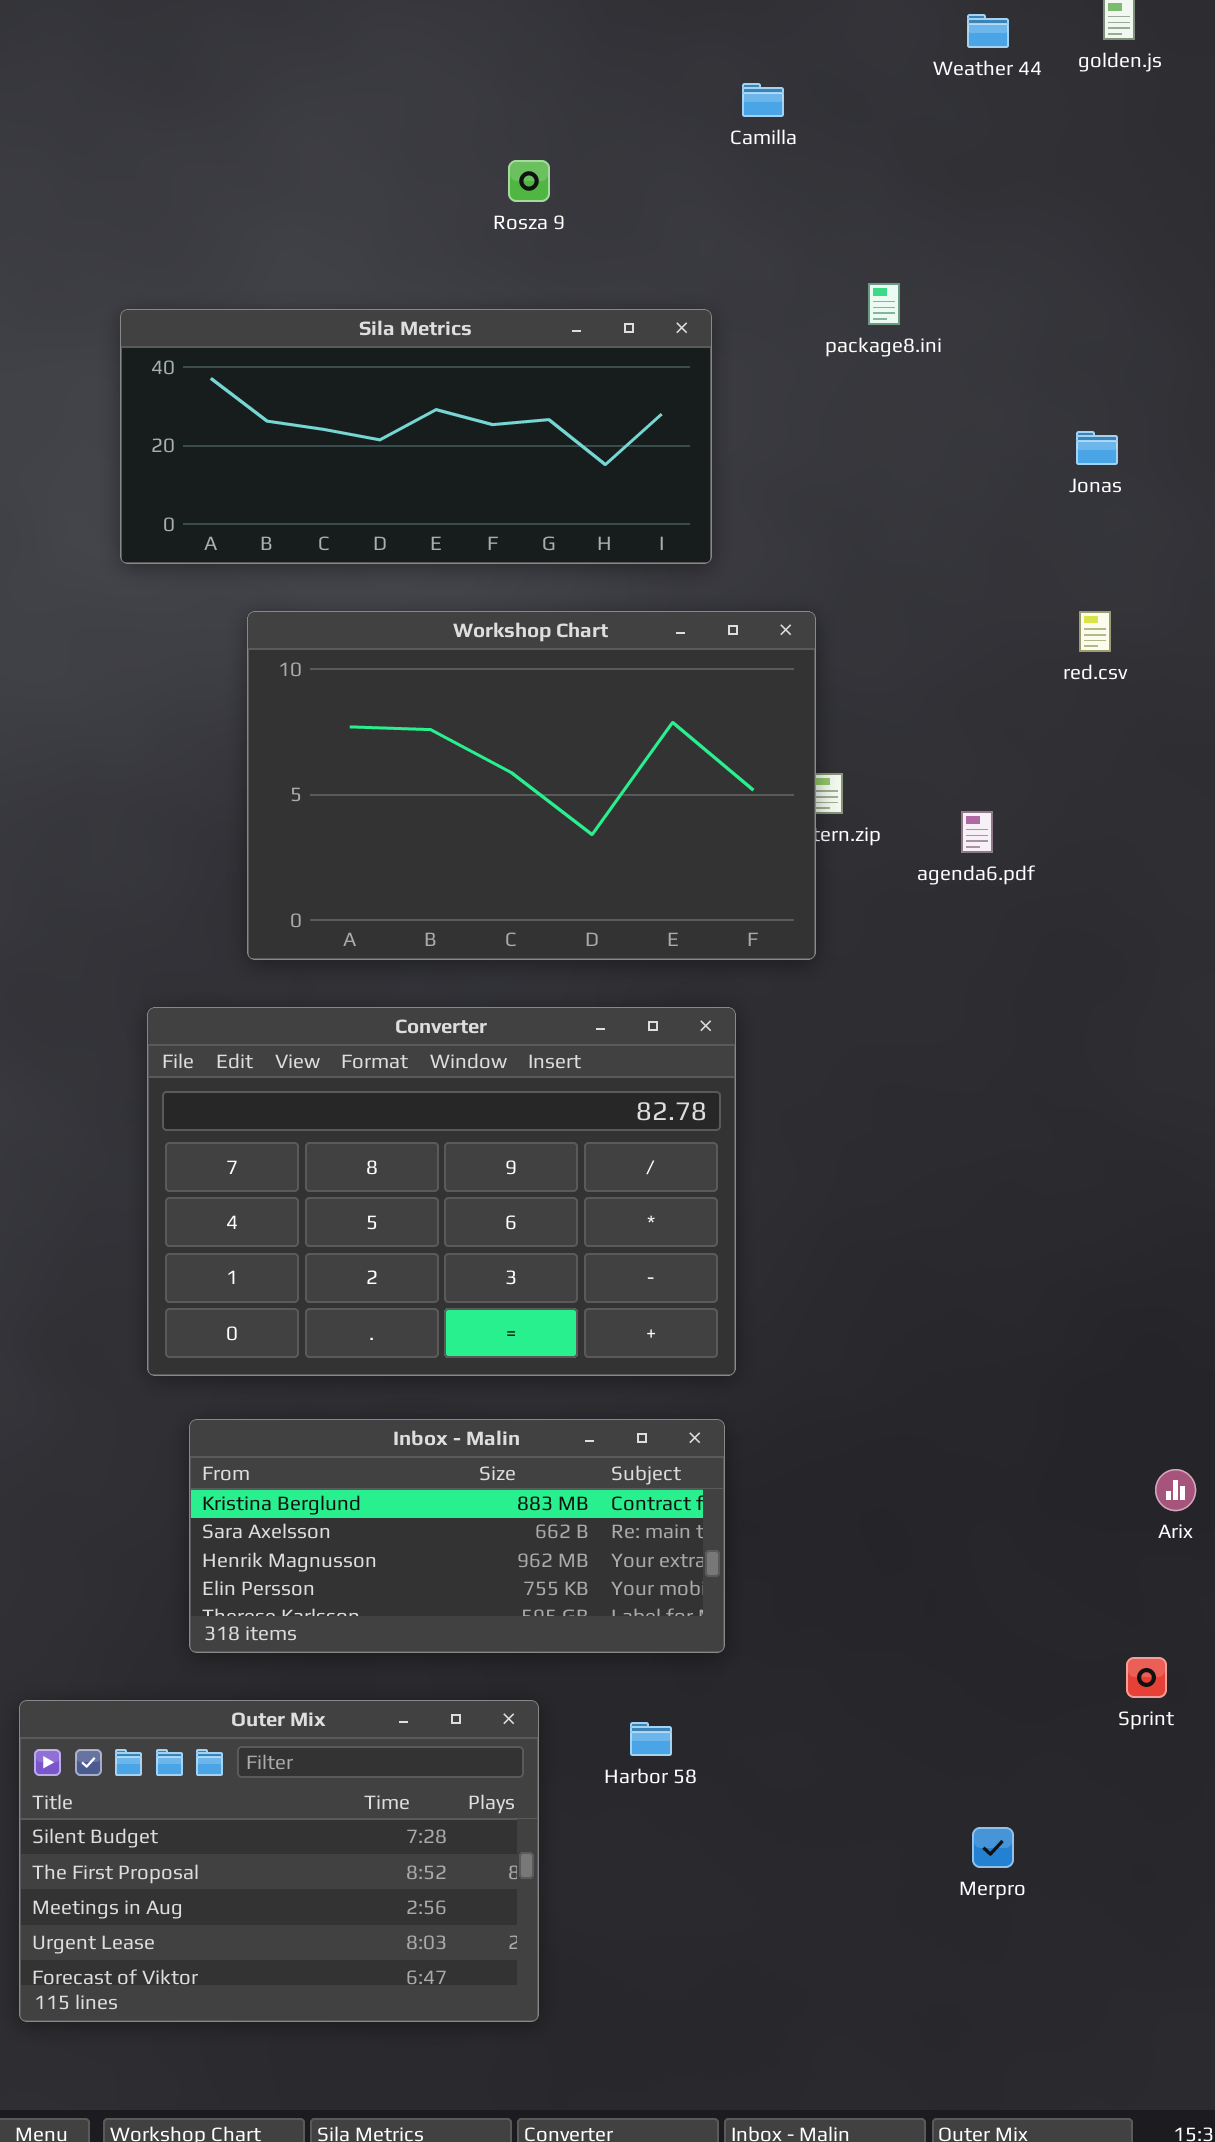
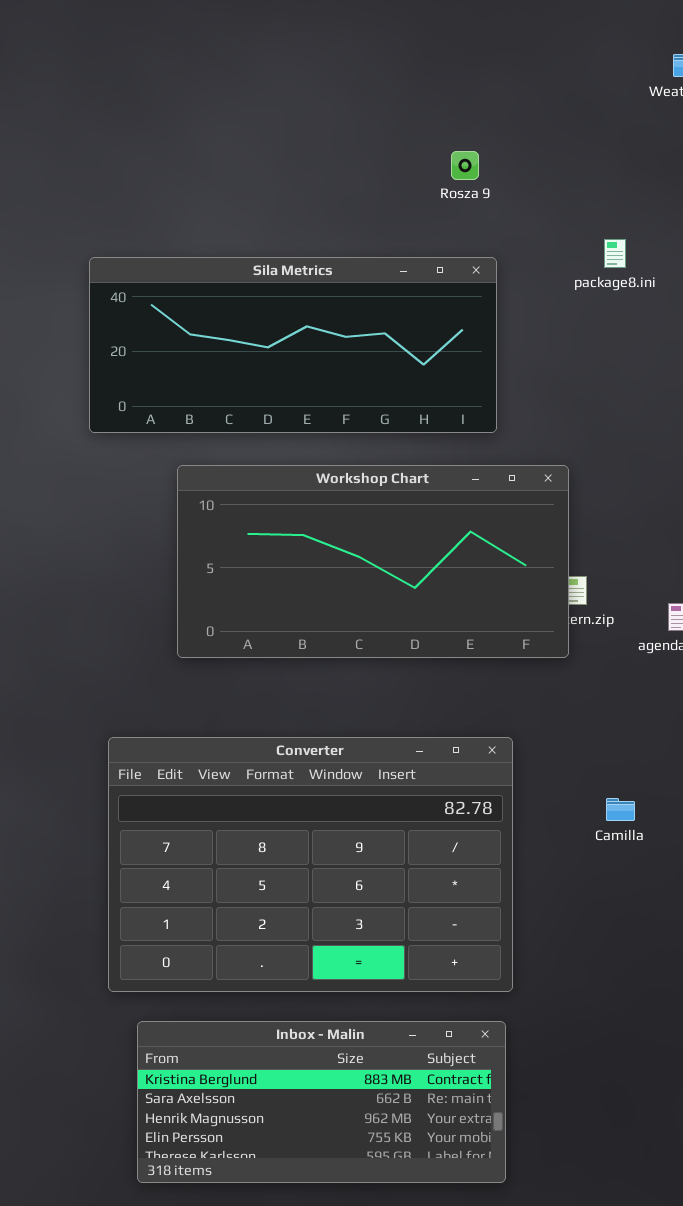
Camilla: [742,83,784,117] -> [606,798,635,821], moved
Rosza 9: [508,160,550,202] -> [451,151,479,180], moved
Workshop Chart: [247,611,816,960] -> [177,465,569,658], resized

